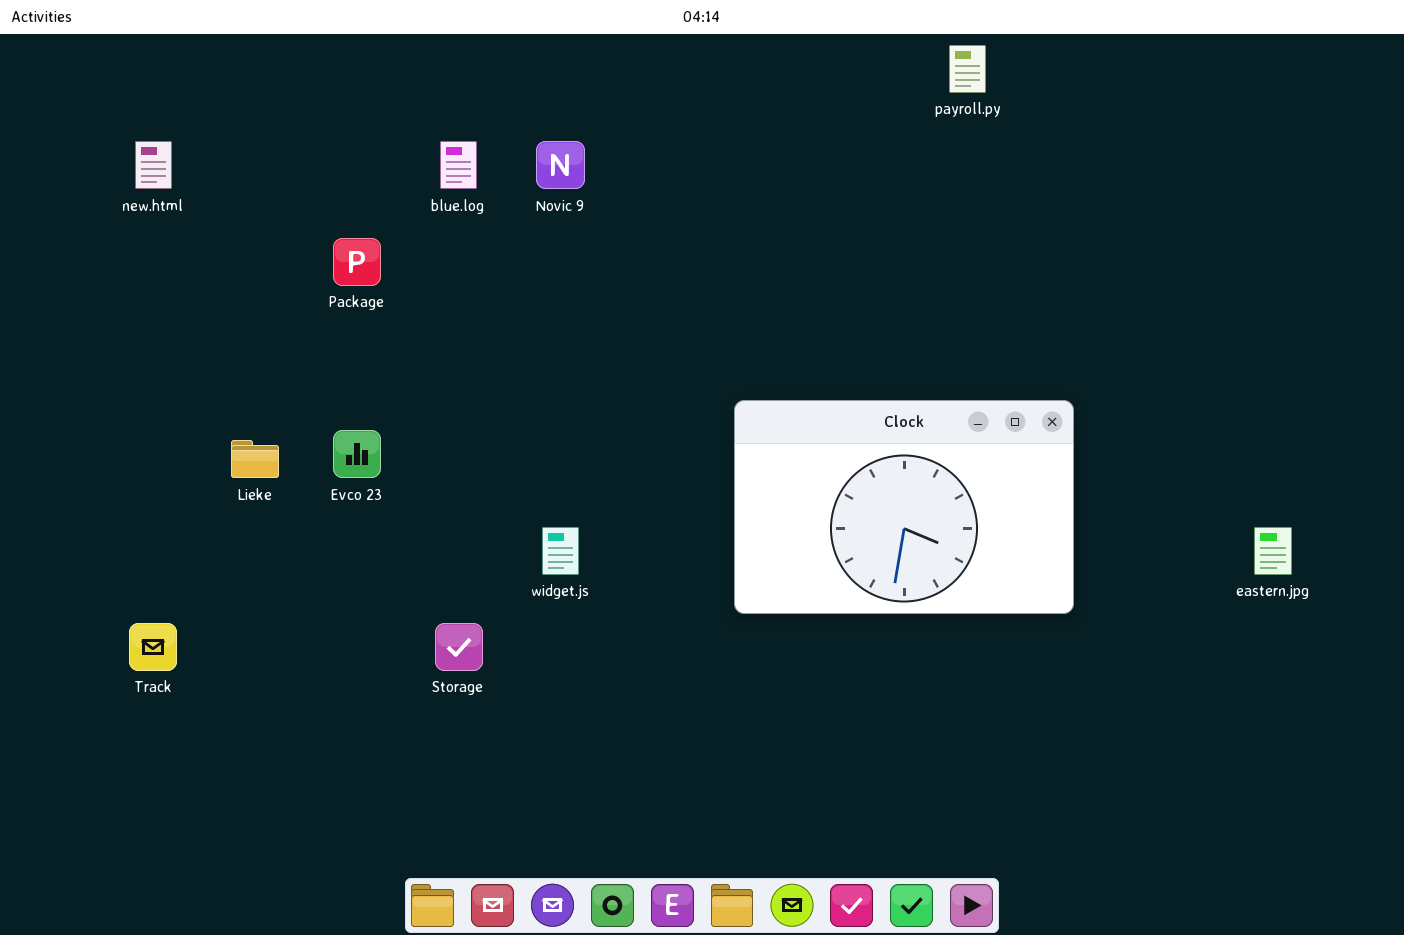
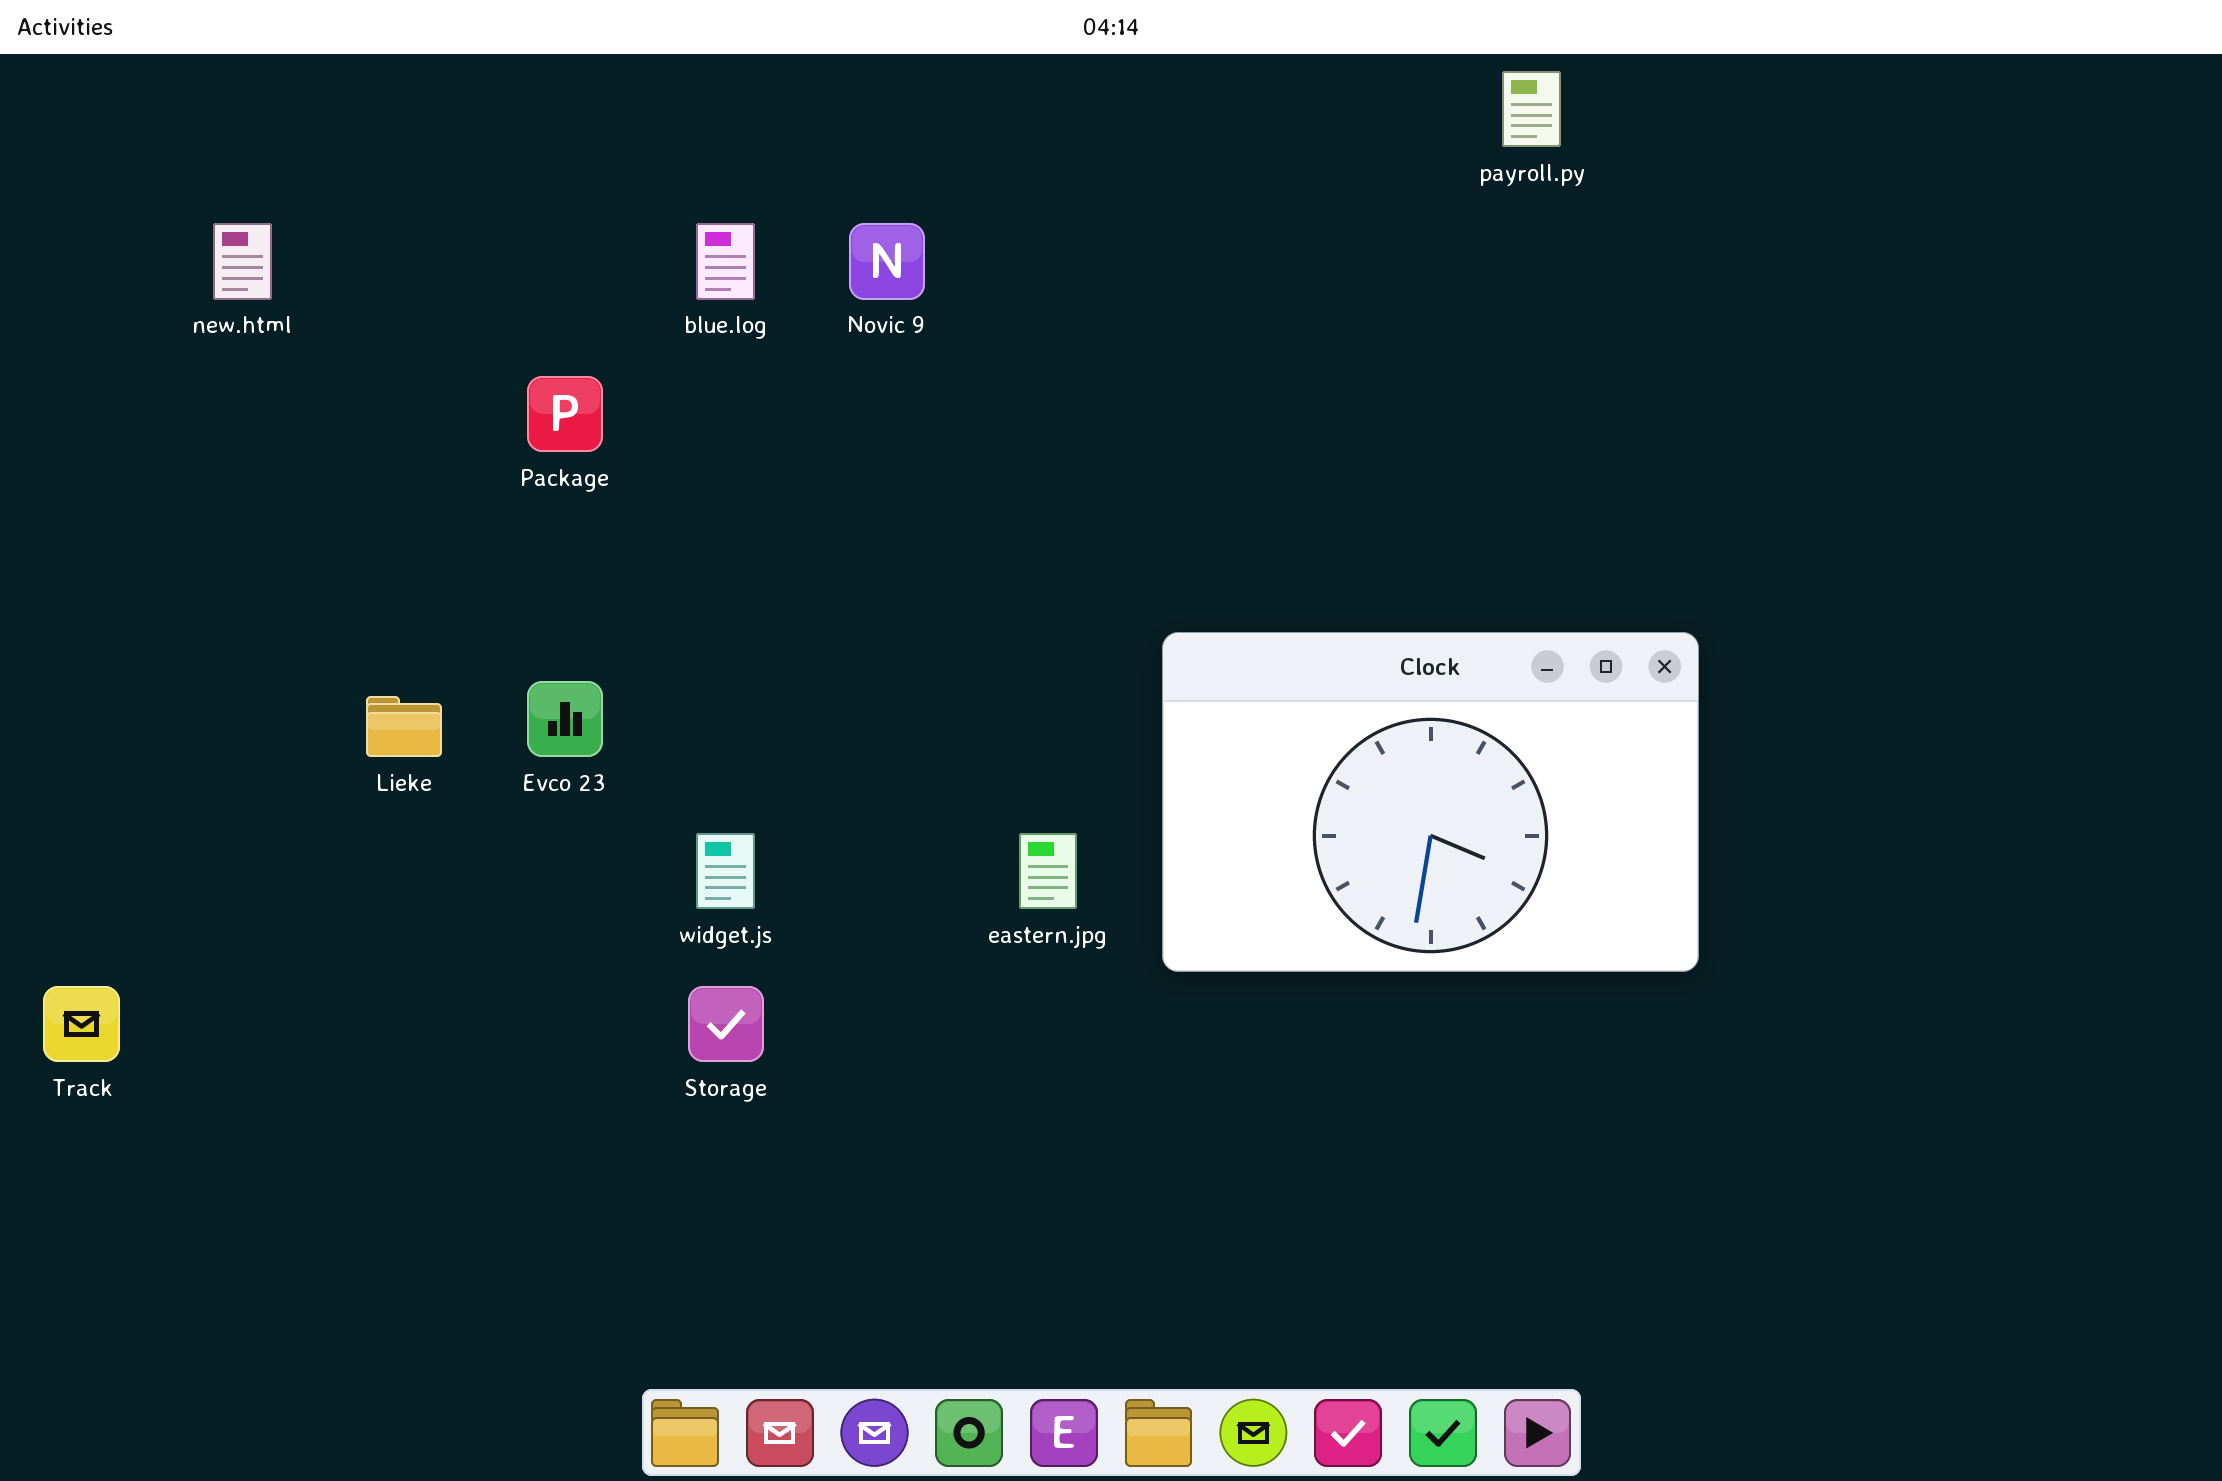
widget.js: [542,527,579,575] -> [696,833,755,909], moved
eastern.jpg: [1254,527,1292,575] -> [1019,833,1077,909], moved
Track: [129,623,177,671] -> [43,986,120,1062], moved

